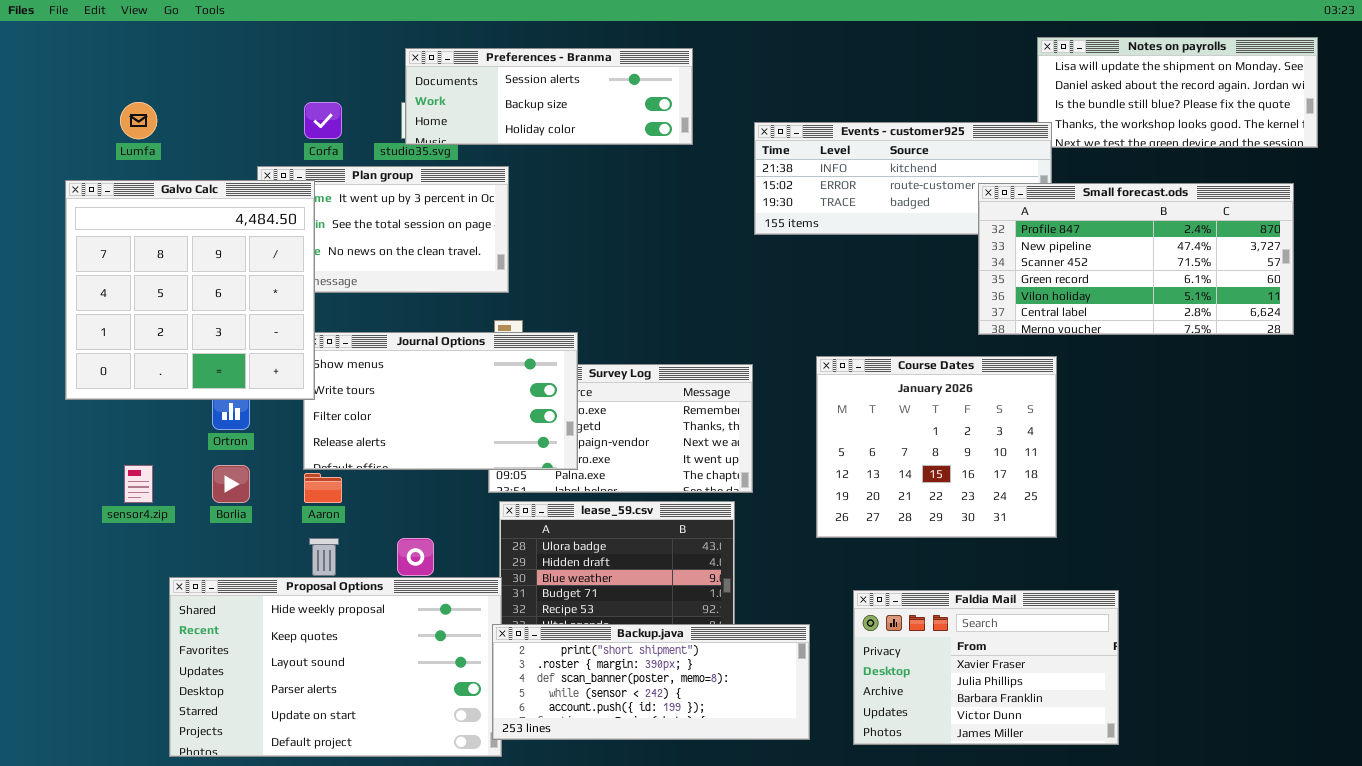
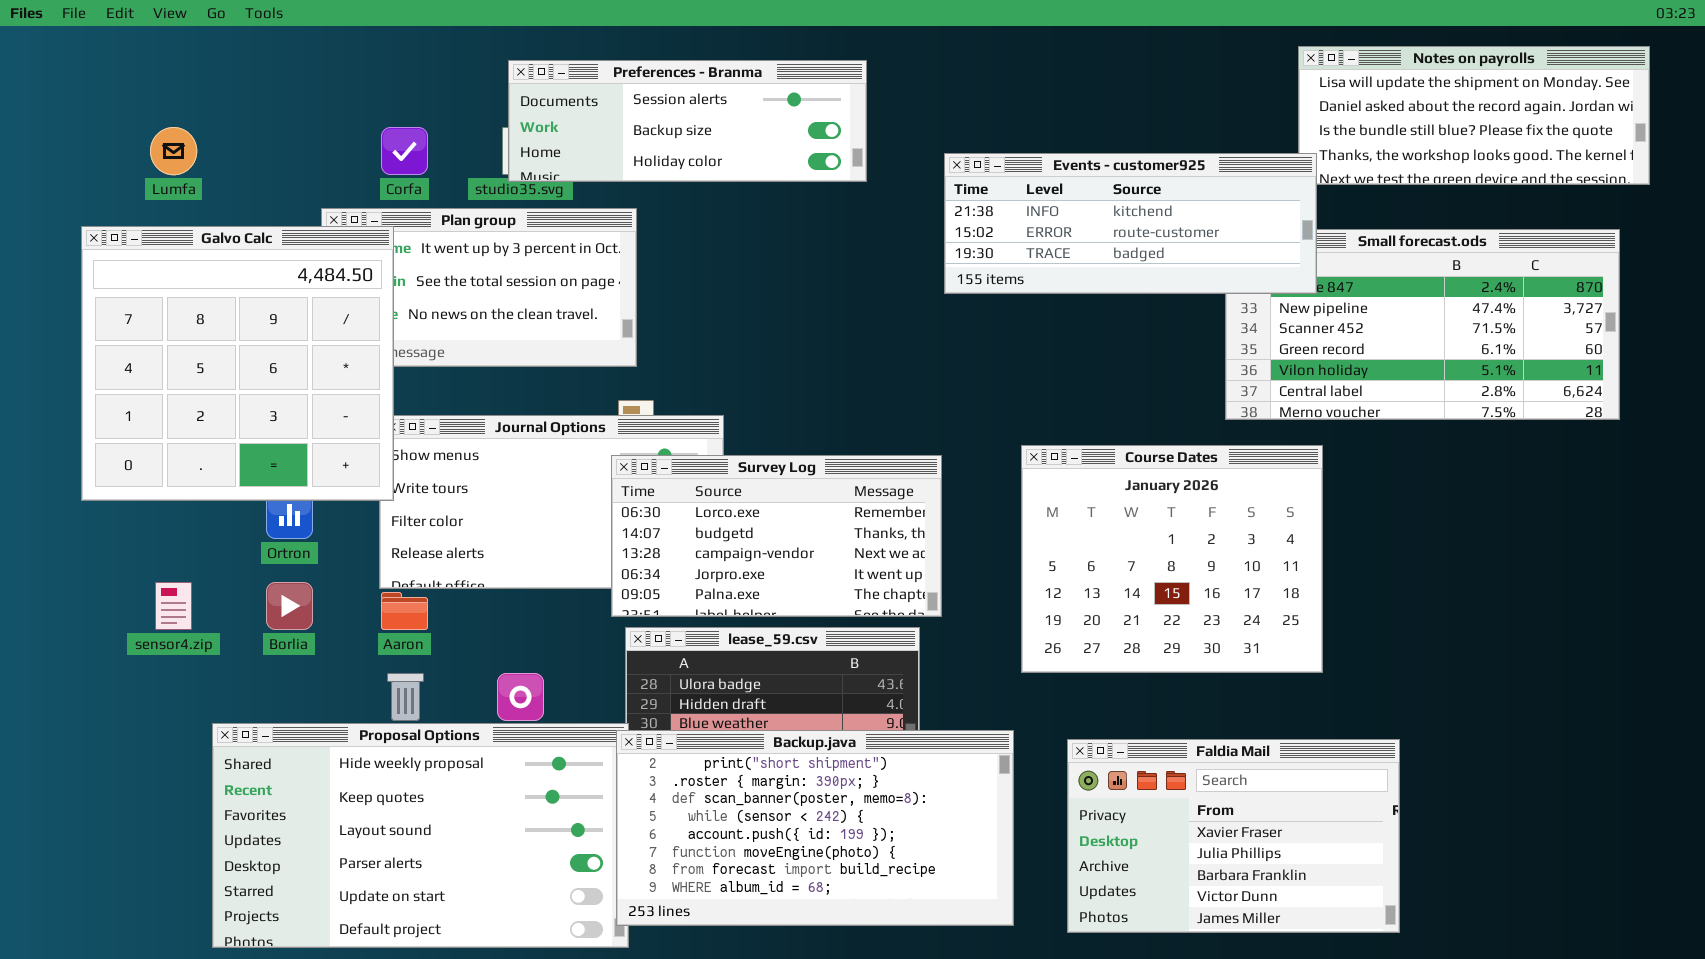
Events - customer925: [754,122,1052,235] -> [944,153,1317,294], raised
Survey Log: [488,364,753,493] -> [611,455,942,617], raised
Backup.java: [492,624,810,740] -> [616,730,1014,926], resized

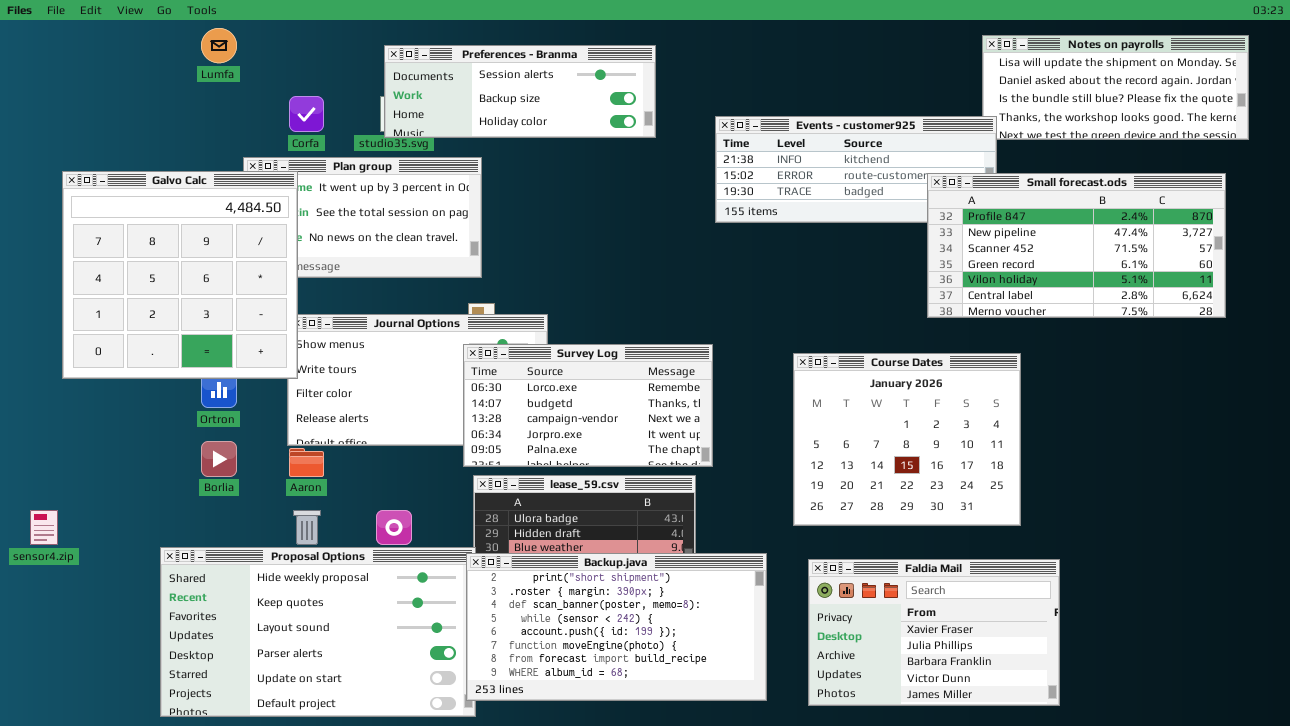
Lumfa: [150,127,197,175] -> [201,28,237,63], moved
Small forecast.ods: [1225,229,1620,420] -> [927,173,1226,318], raised
Course Dates: [1021,445,1323,673] -> [793,353,1021,526], moved
sensor4.zip: [155,582,192,630] -> [30,510,58,545], moved

